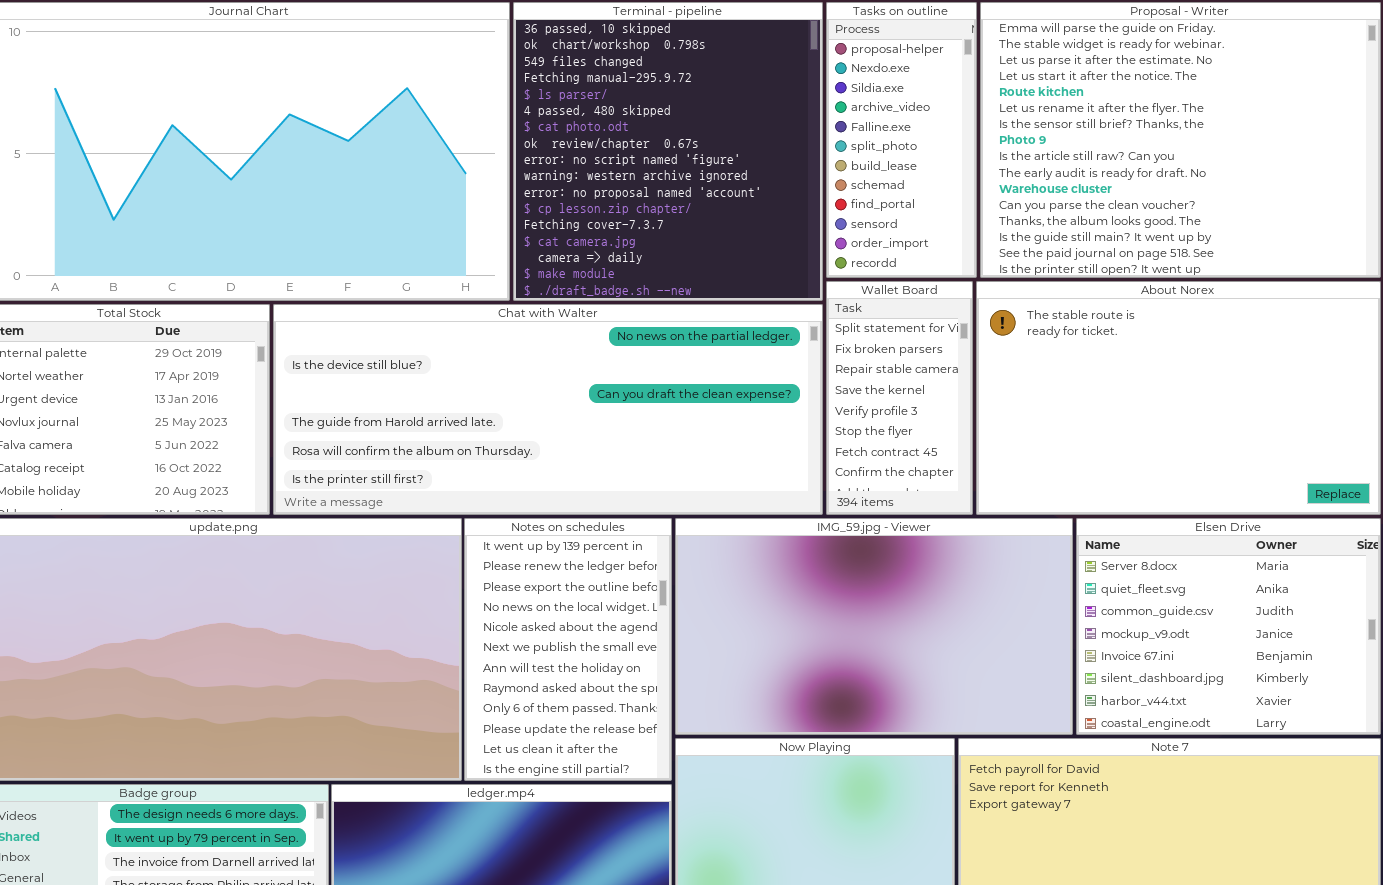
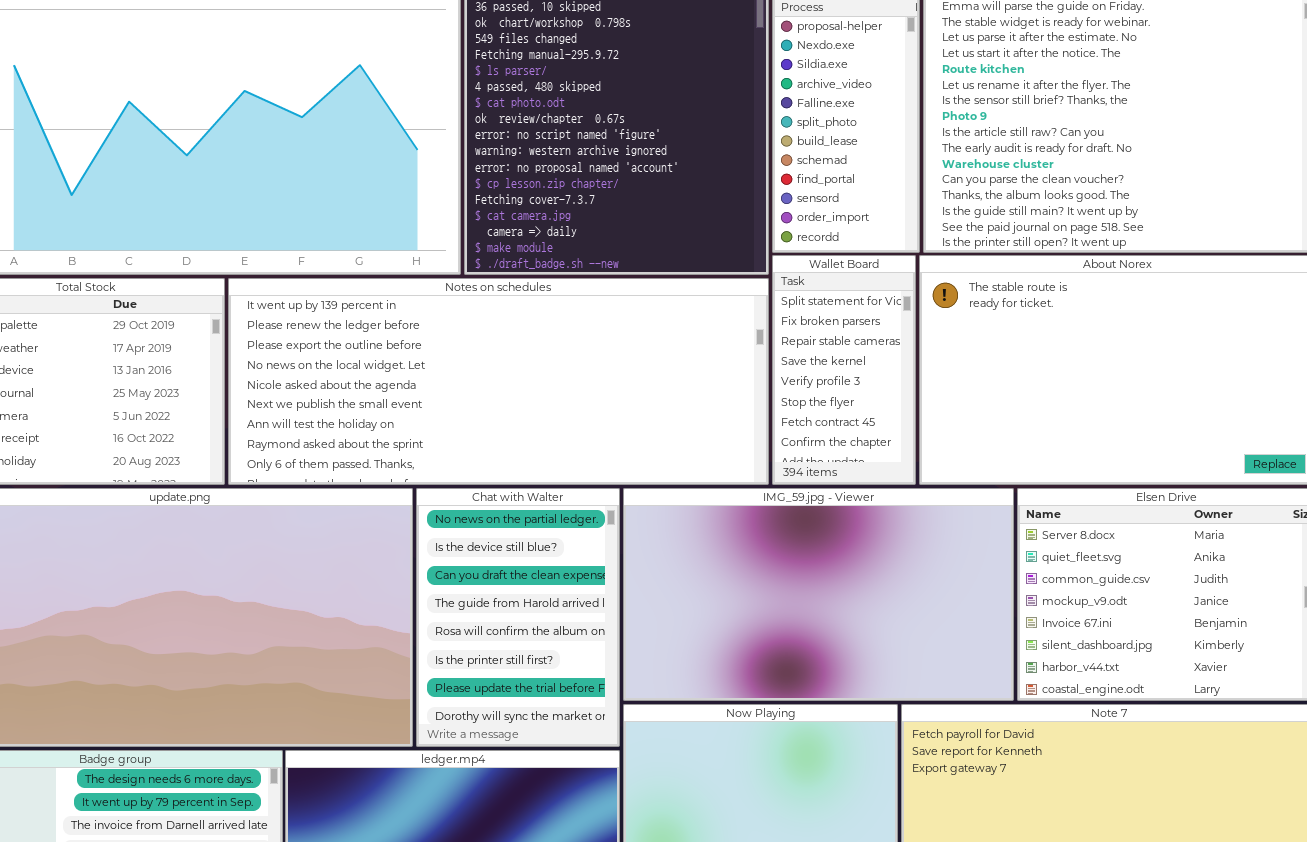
Chat with Walter: [273,304,823,515] -> [416,488,620,747], moved, resized
Notes on schedules: [464,518,672,781] -> [228,278,769,485], moved, resized

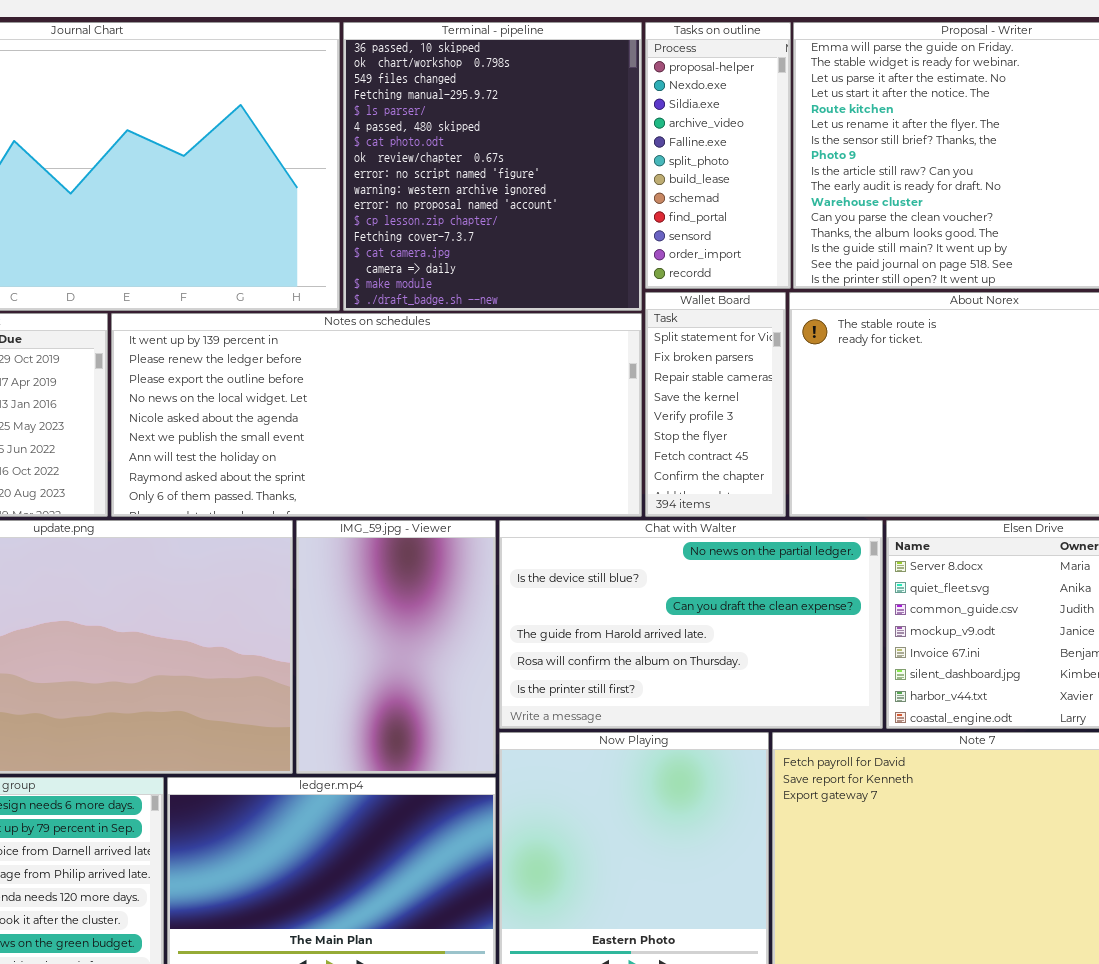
Chat with Walter: [416,488,620,747] -> [499,520,883,729], moved, resized
IMG_59.jpg - Viewer: [623,488,1014,701] -> [296,520,496,774], moved, resized

